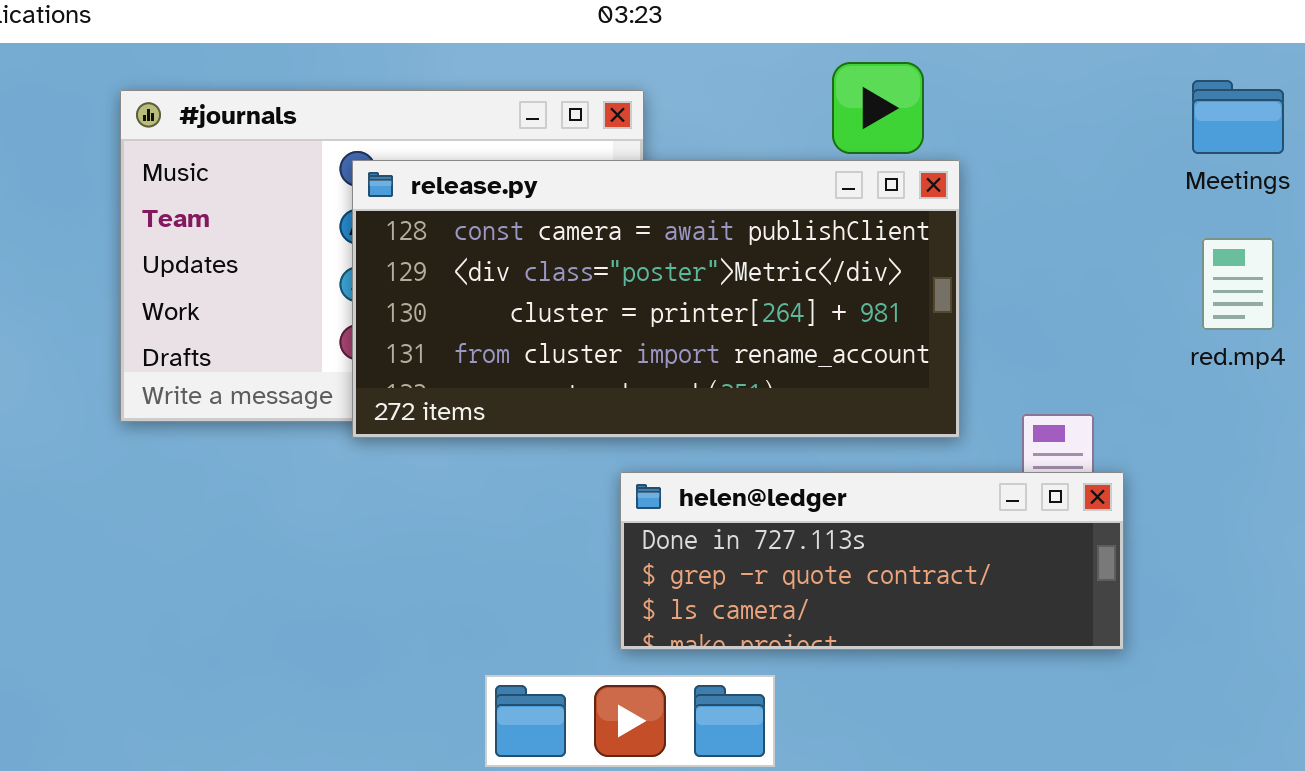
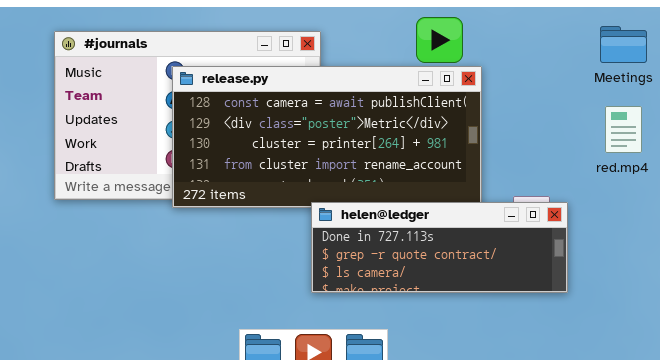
helen@ledger: [620,472,1124,650] -> [311,202,568,293], moved

